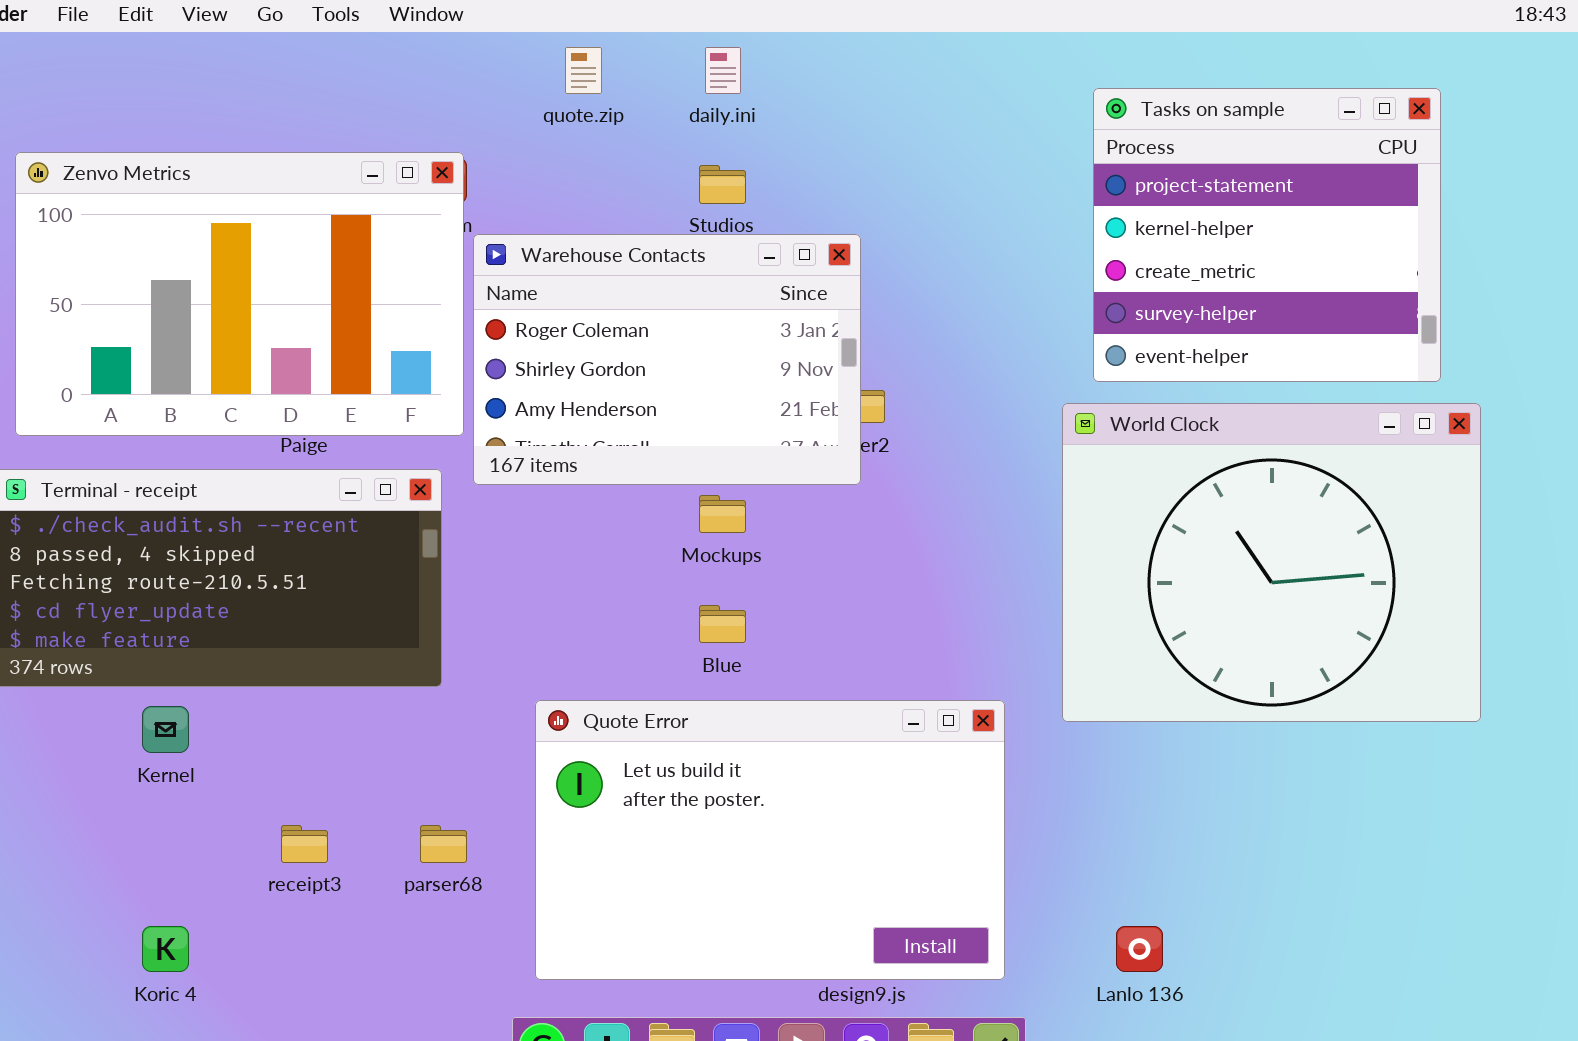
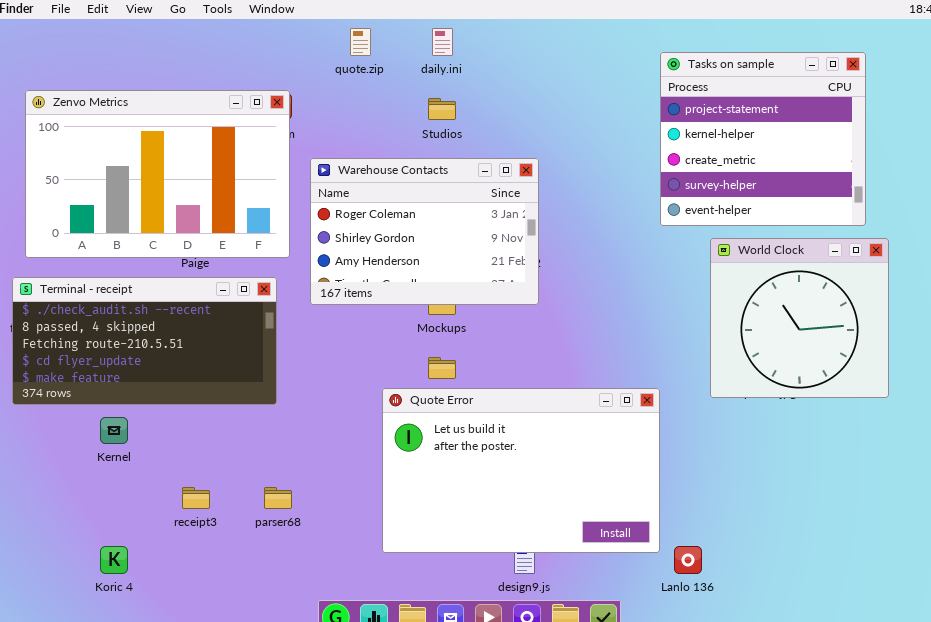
Warehouse Contacts: [473,234,861,485] -> [310,158,539,305], moved
World Clock: [1062,403,1481,722] -> [710,238,889,398], resized
Quote Error: [535,700,1005,980] -> [382,388,660,553], moved

